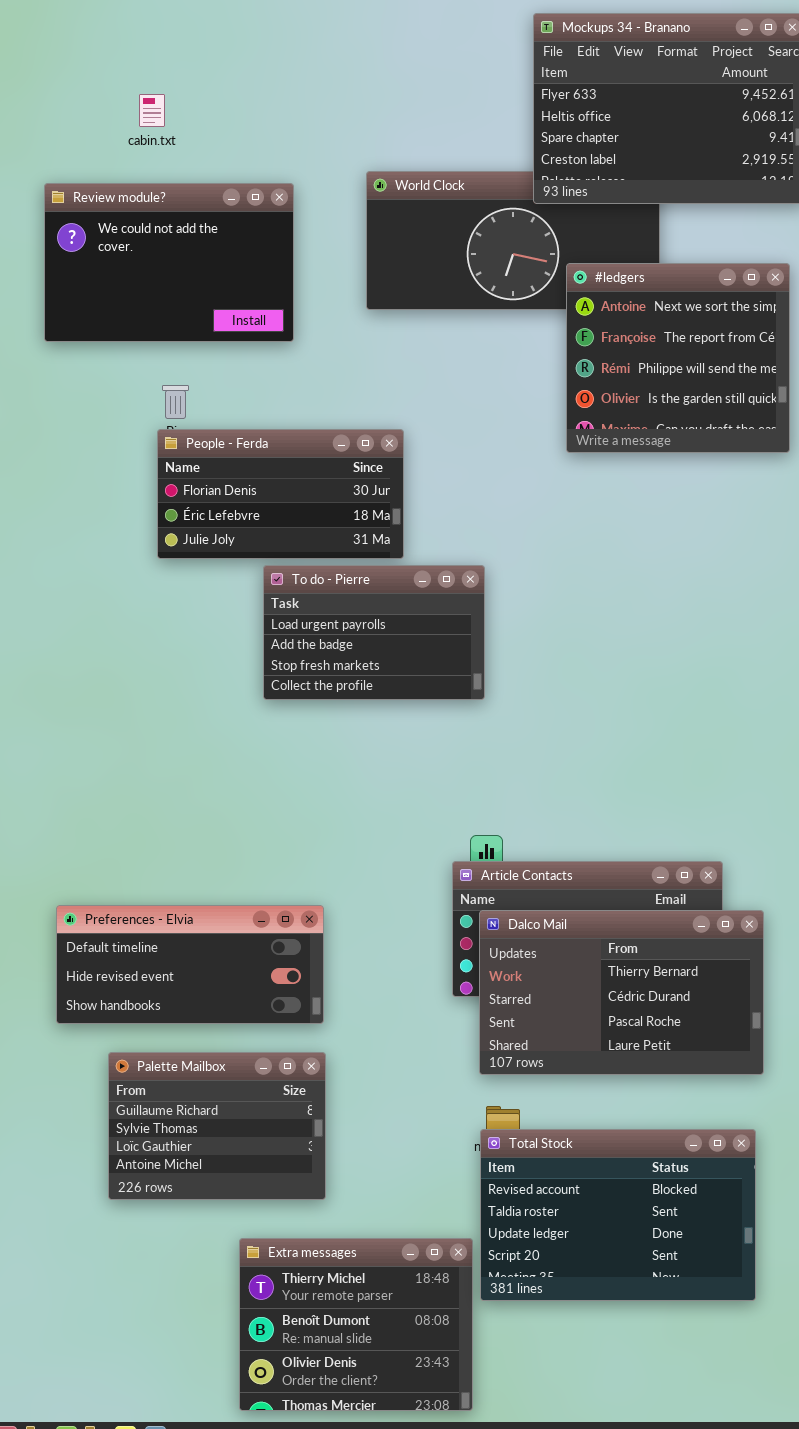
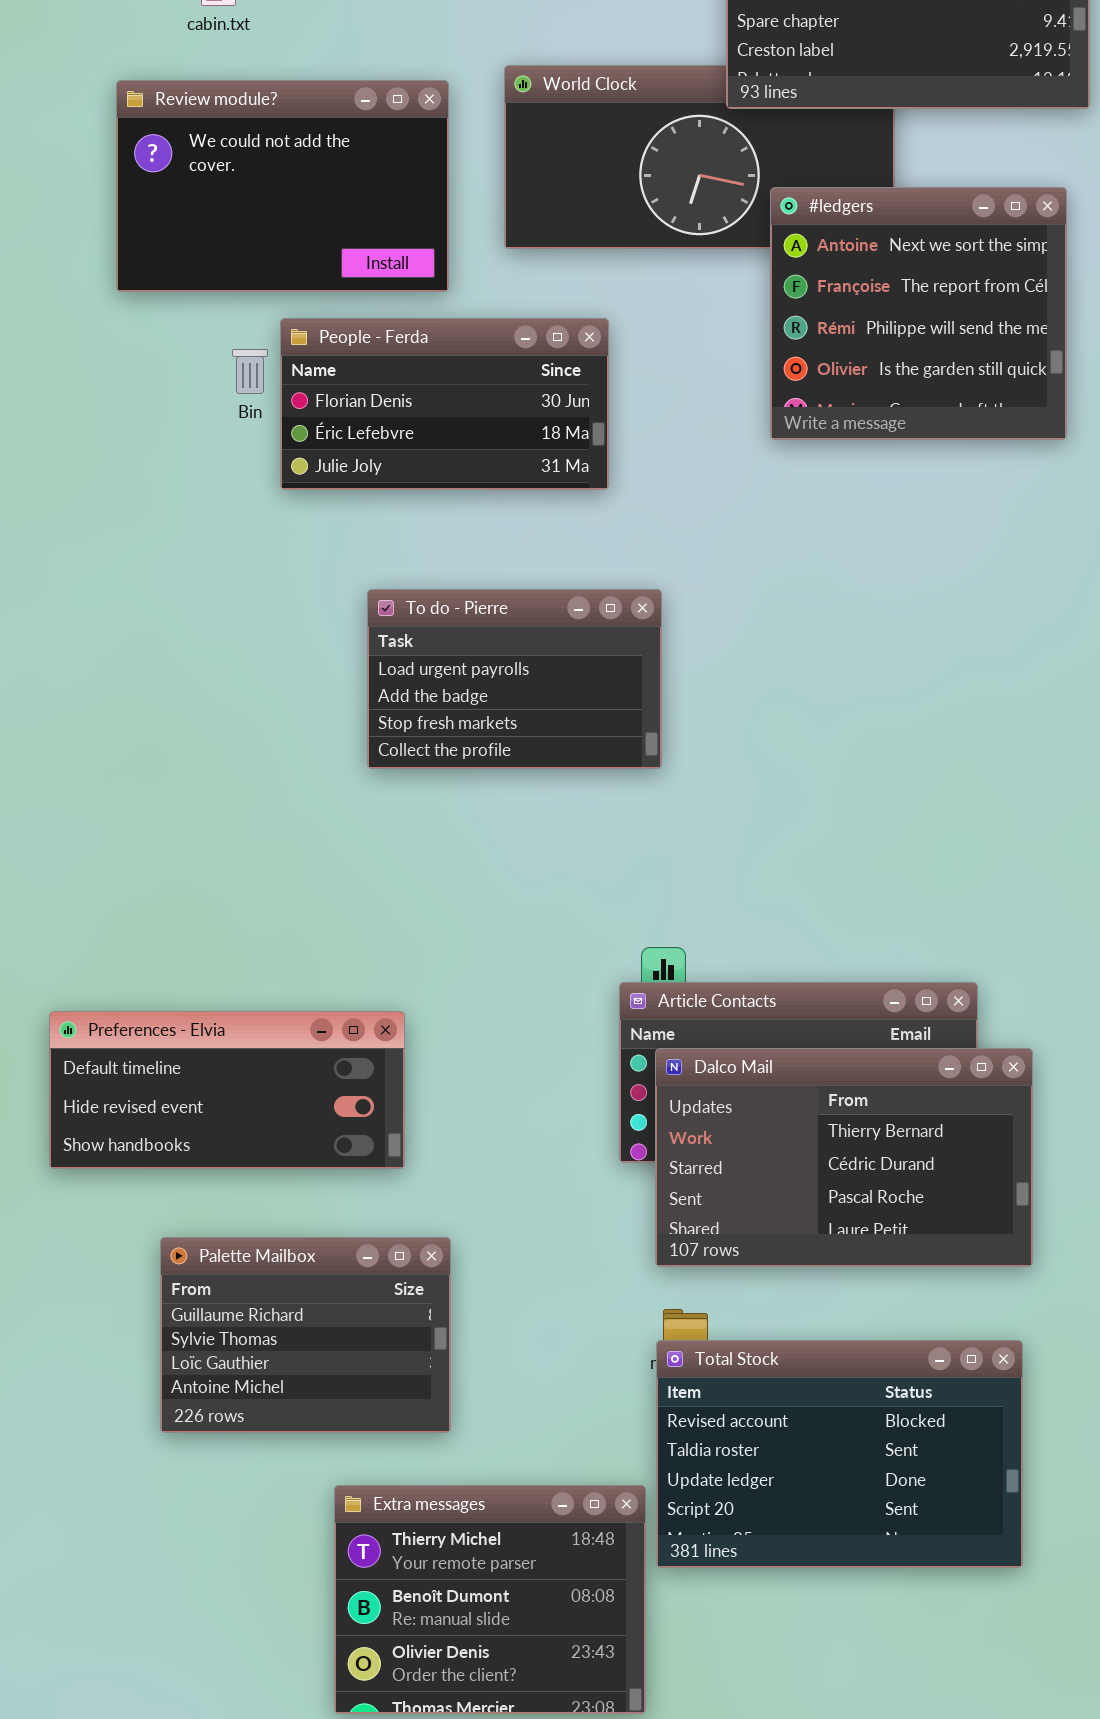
Review module?: [44,183,294,342] -> [116,80,449,292], moved
People - Ferda: [157,429,404,559] -> [280,318,609,490], moved
Preferences - Elvia: [56,905,324,1024] -> [49,1011,405,1169], moved

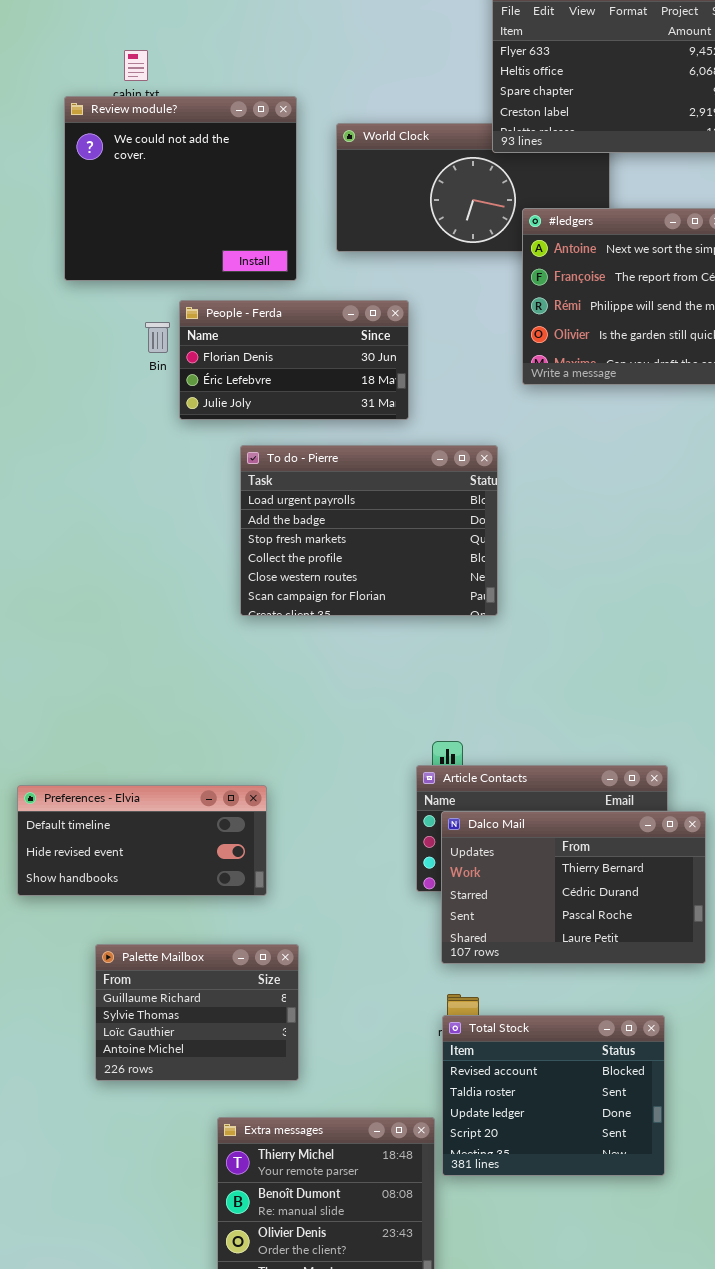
Review module?: [116,80,449,292] -> [64,96,297,281], resized
To do - Pierre: [367,589,662,769] -> [240,445,498,616], resized
Total Stock: [656,1340,1023,1568] -> [442,1015,665,1176], resized

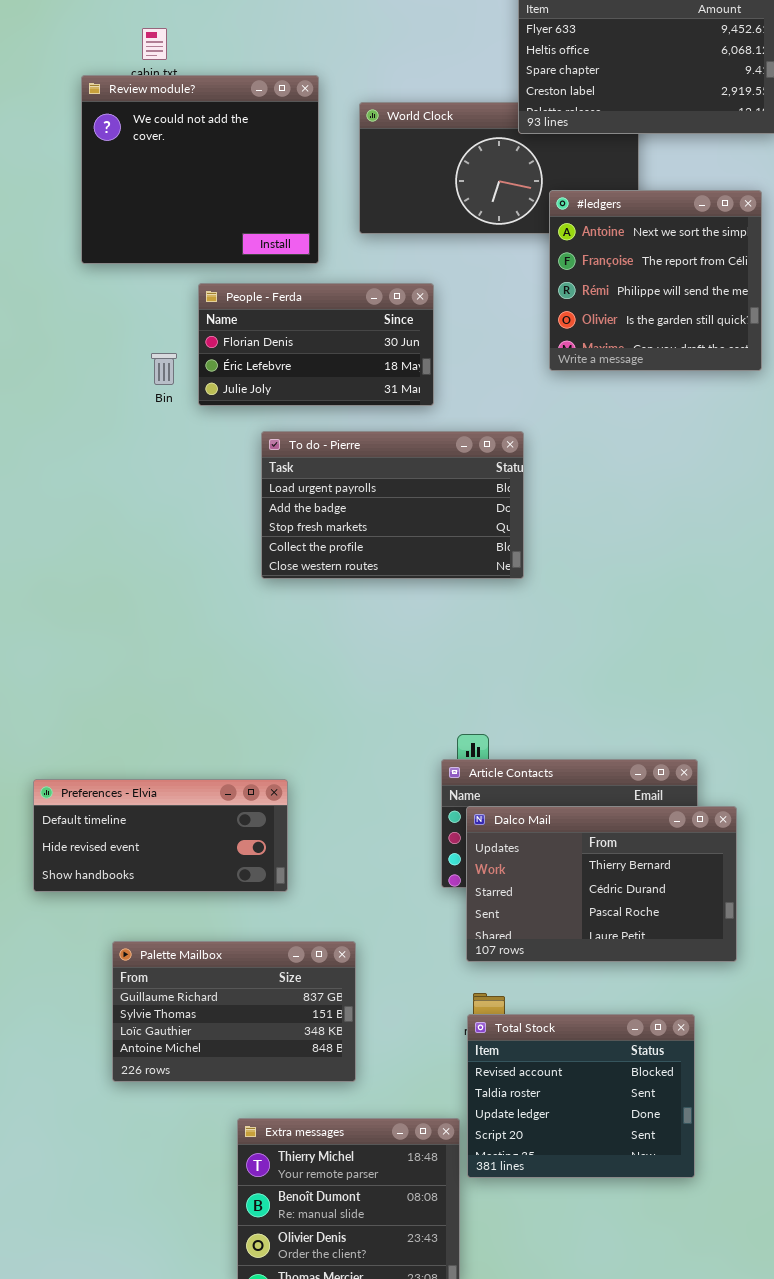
Bin: [145,322,170,353] -> [151,353,177,385], moved
To do - Pierre: [240,445,498,616] -> [261,431,524,579], resized
Palette Mailbox: [95,944,299,1081] -> [112,941,356,1082], resized

